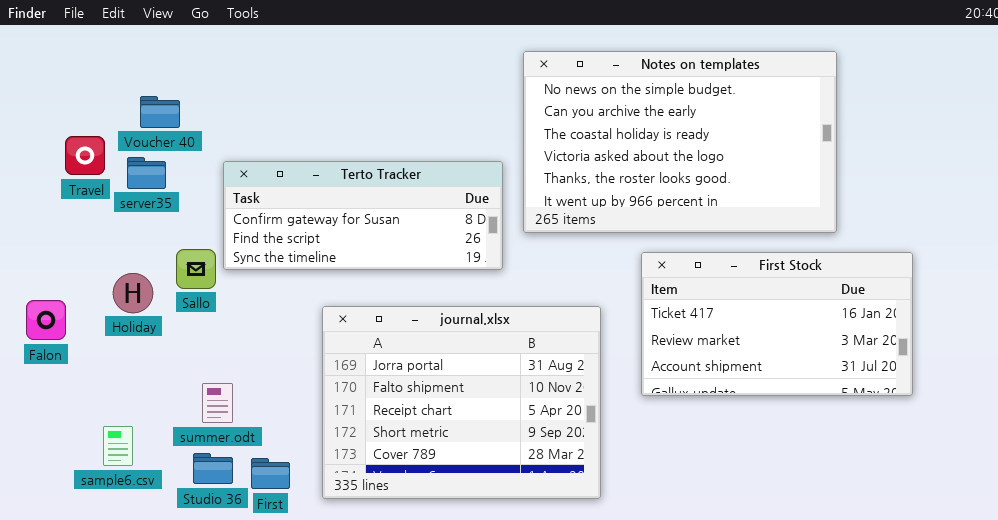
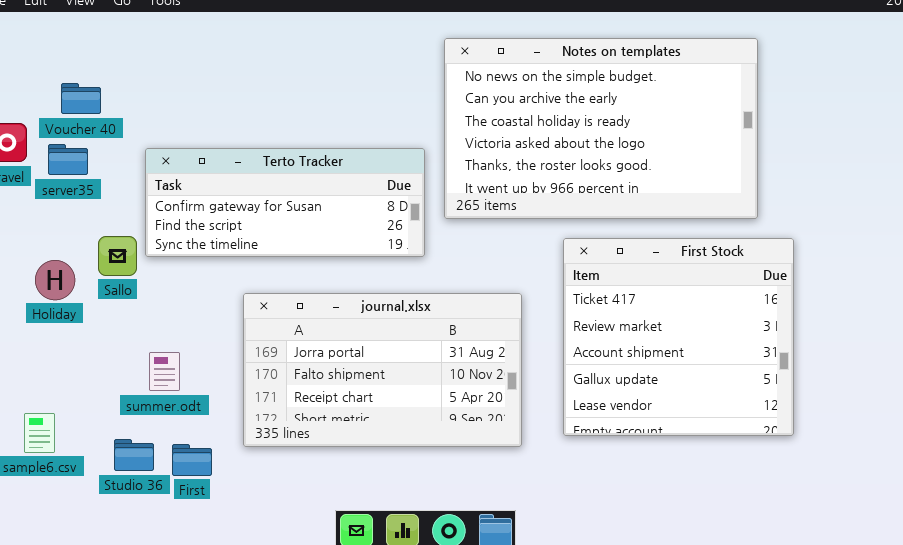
First Stock: [641,252,913,396] -> [563,238,794,436], resized
journal.xlsx: [322,306,601,499] -> [243,293,522,447], resized
summer.odt: [202,383,233,423] -> [149,352,180,391], moved

